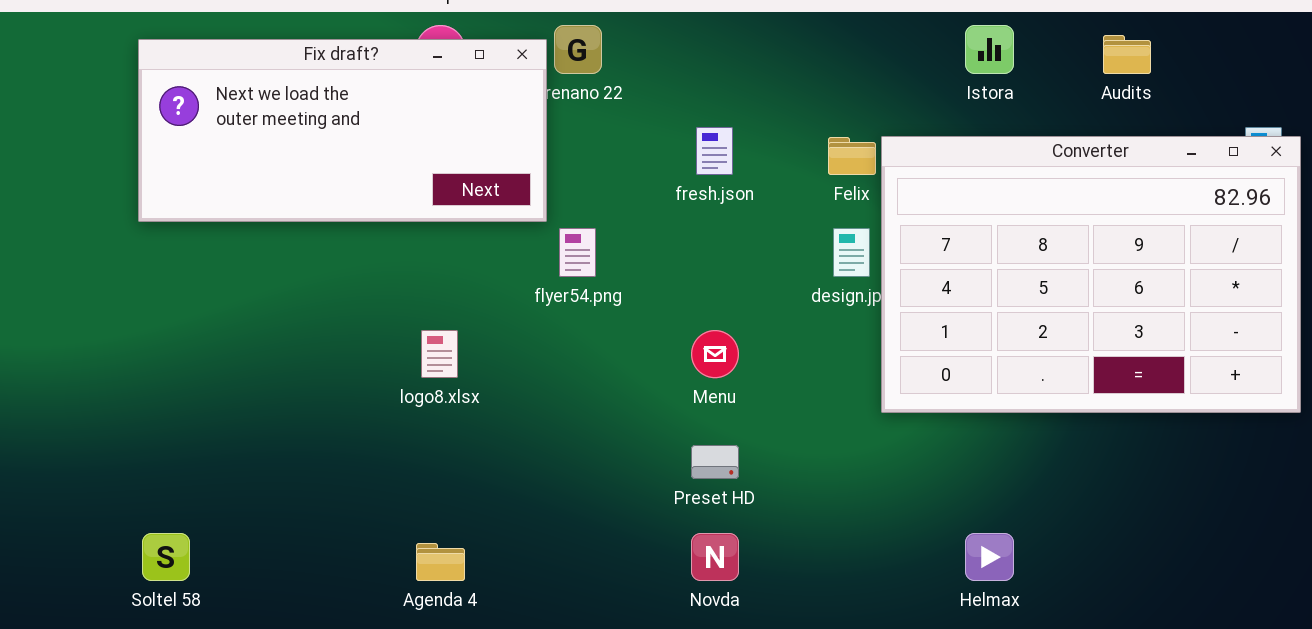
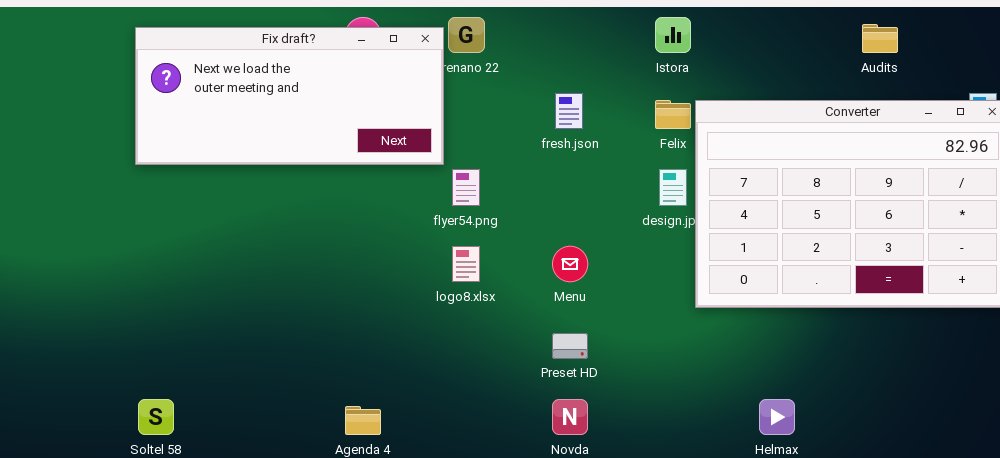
Istora: [965,25,1014,74] -> [655,17,691,53], moved
logo8.xlsx: [421,330,458,378] -> [452,246,480,282], moved

